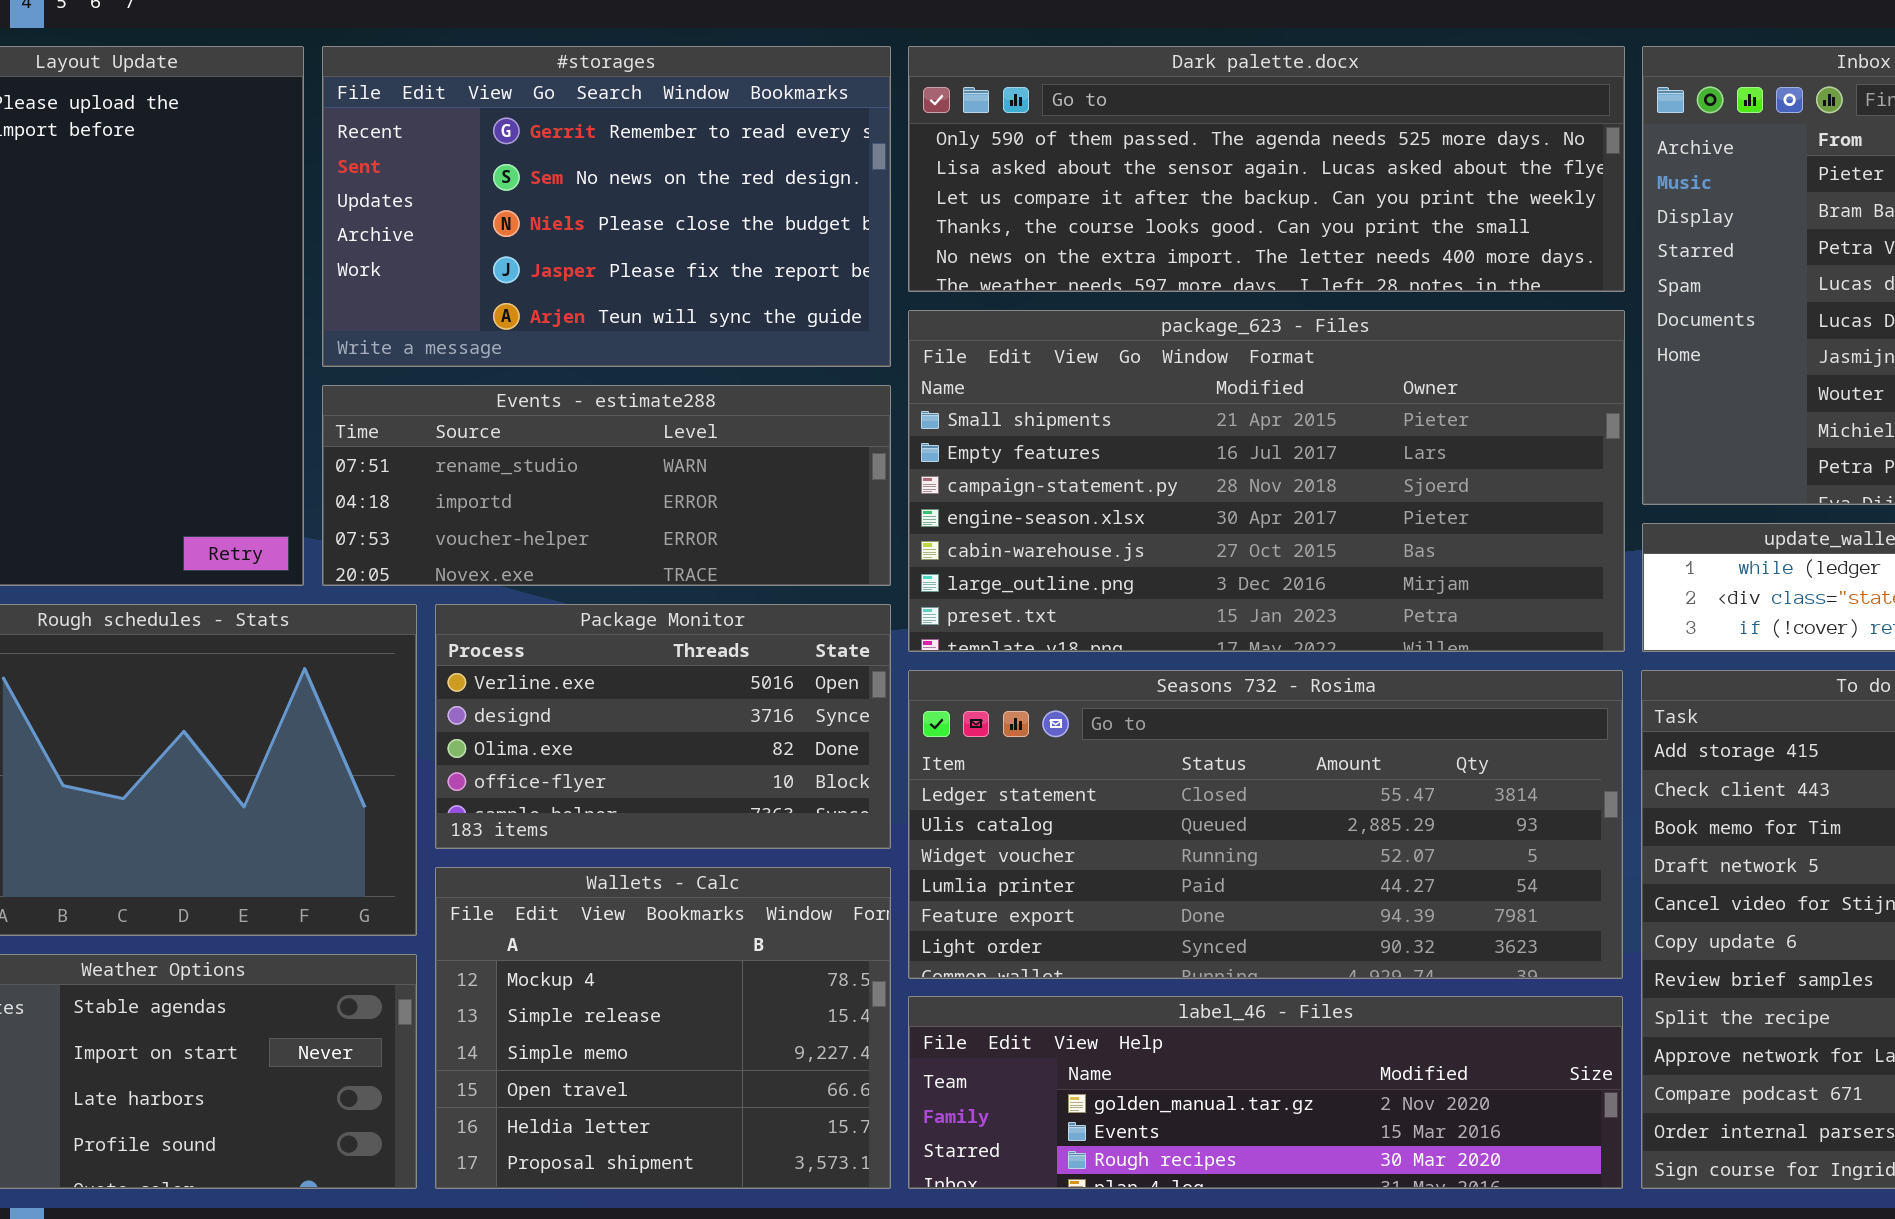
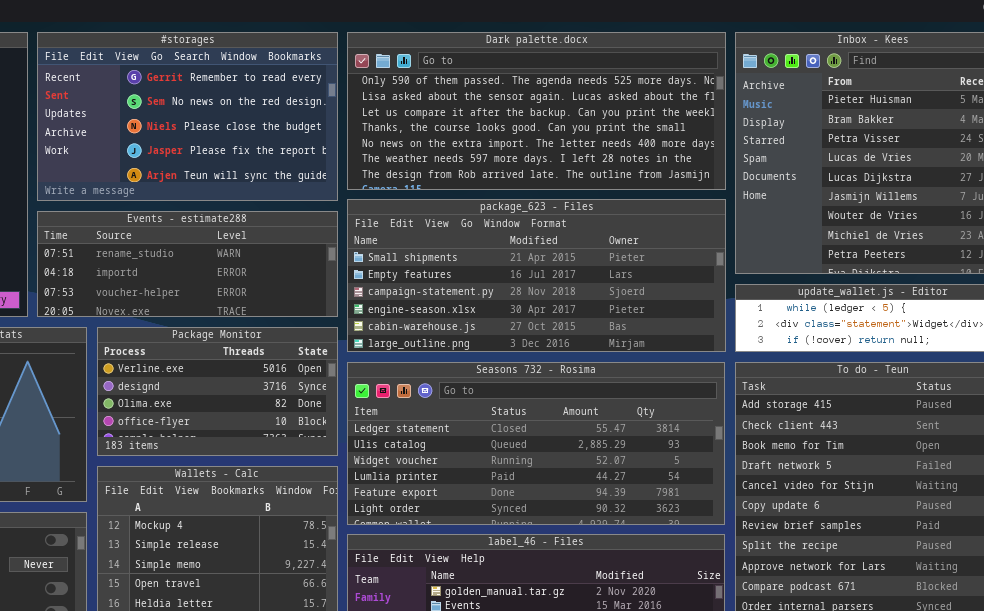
Dark palette.docx: [908,46,1625,292] -> [347,32,726,190], resized
package_623 - Files: [908,310,1625,652] -> [347,199,726,352], resized

